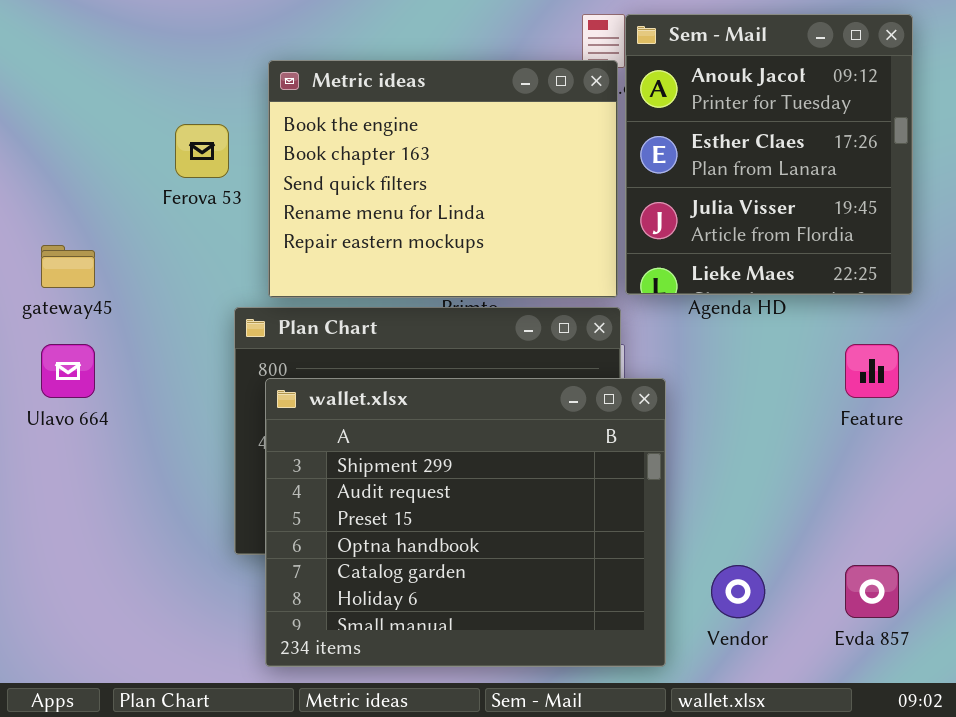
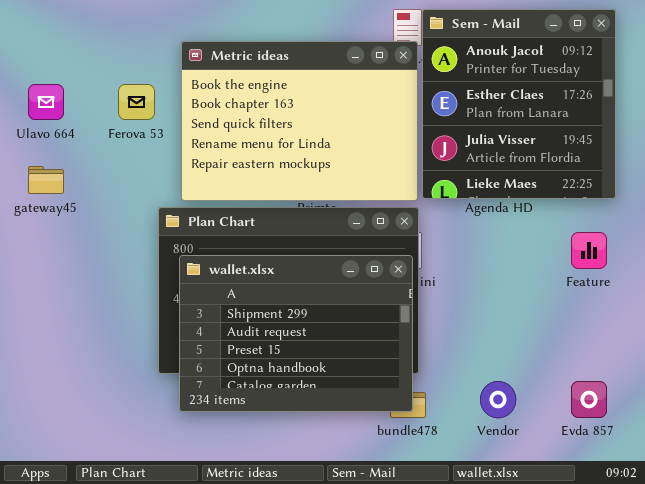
Ulavo 664: [41,344,95,398] -> [28,84,64,120], moved
wallet.xlsx: [265,378,666,667] -> [179,255,413,412], resized

